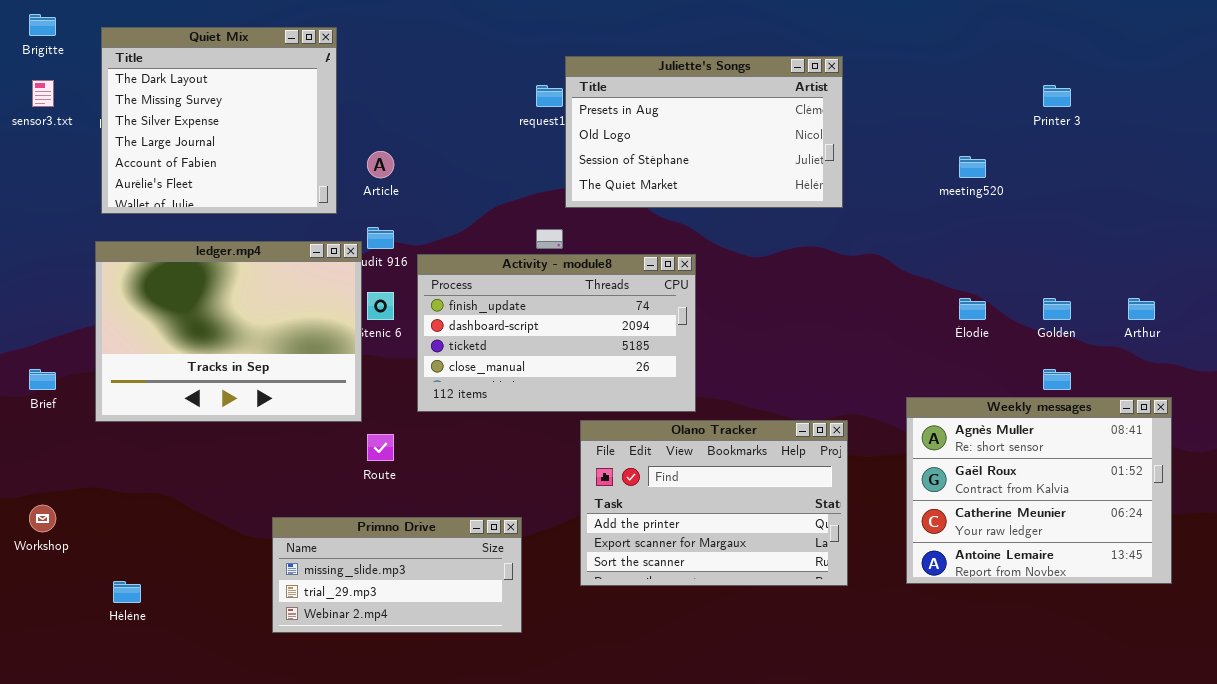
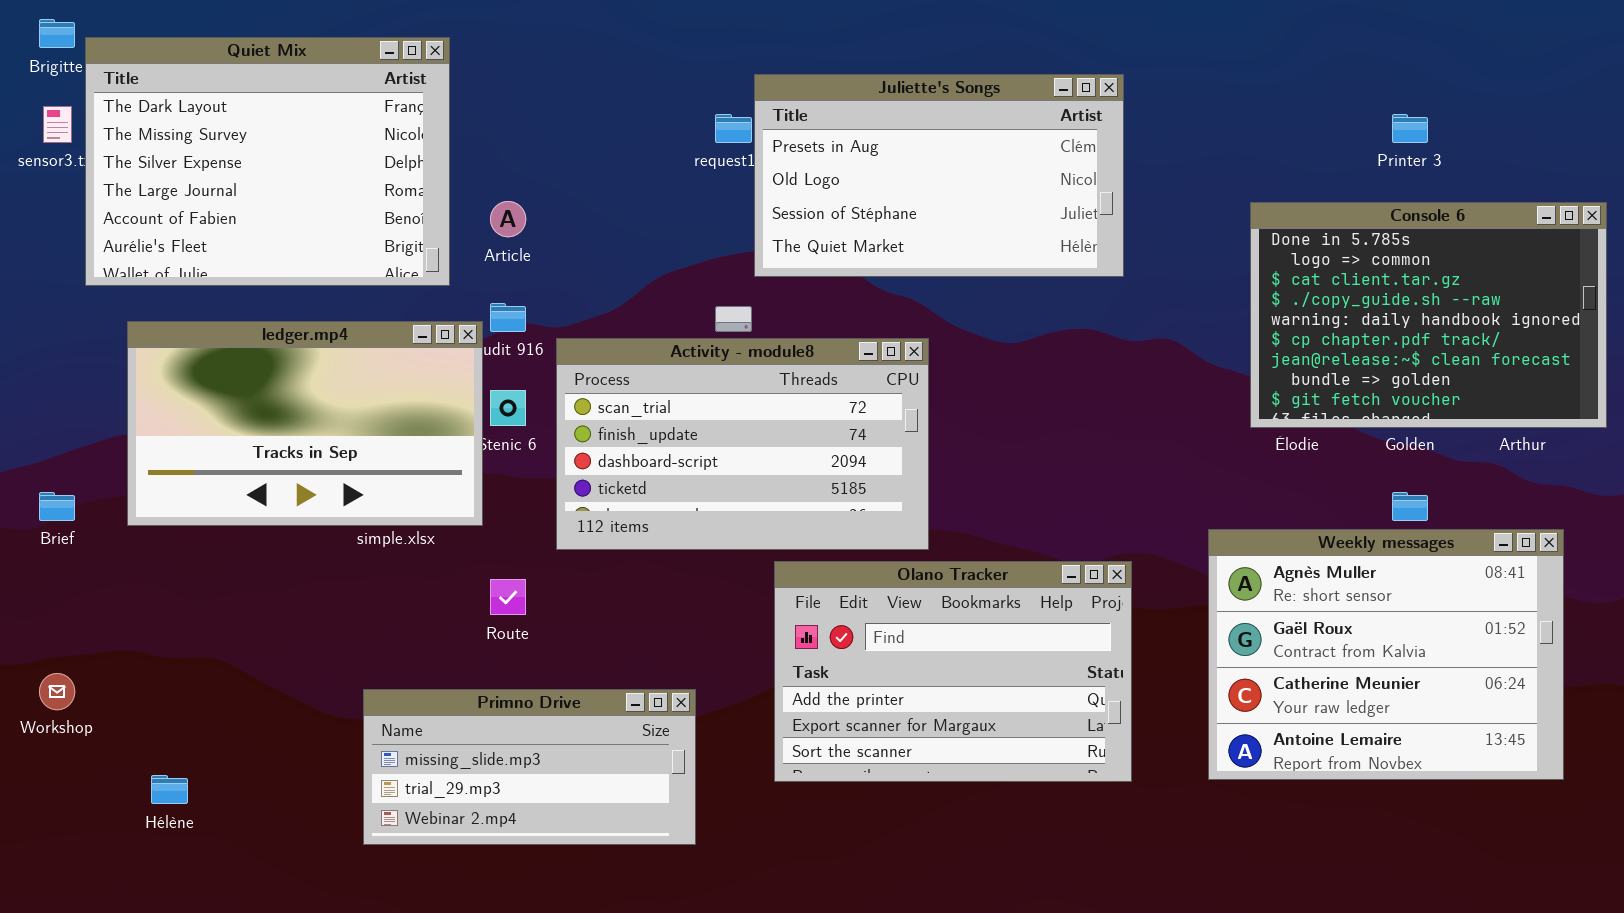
Quiet Mix: [101,27,337,214] -> [85,37,450,286], resized
Console 6: none -> [1250,202,1607,428], opened
ledger.mp4: [95,241,362,422] -> [127,321,483,526], resized
Activity - module8: [417,254,696,412] -> [556,338,929,550], scrolled up 1 row

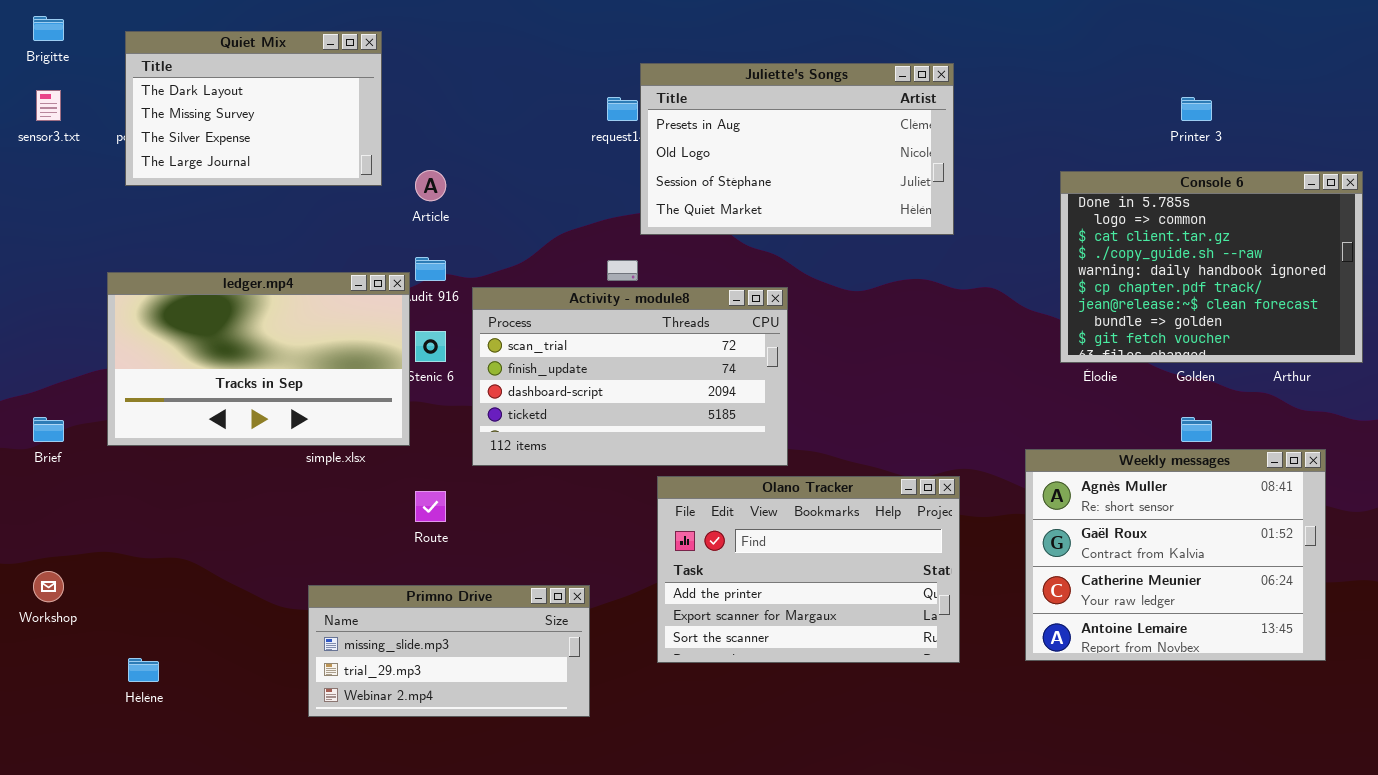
Quiet Mix: [85,37,450,286] -> [125,31,382,186], resized

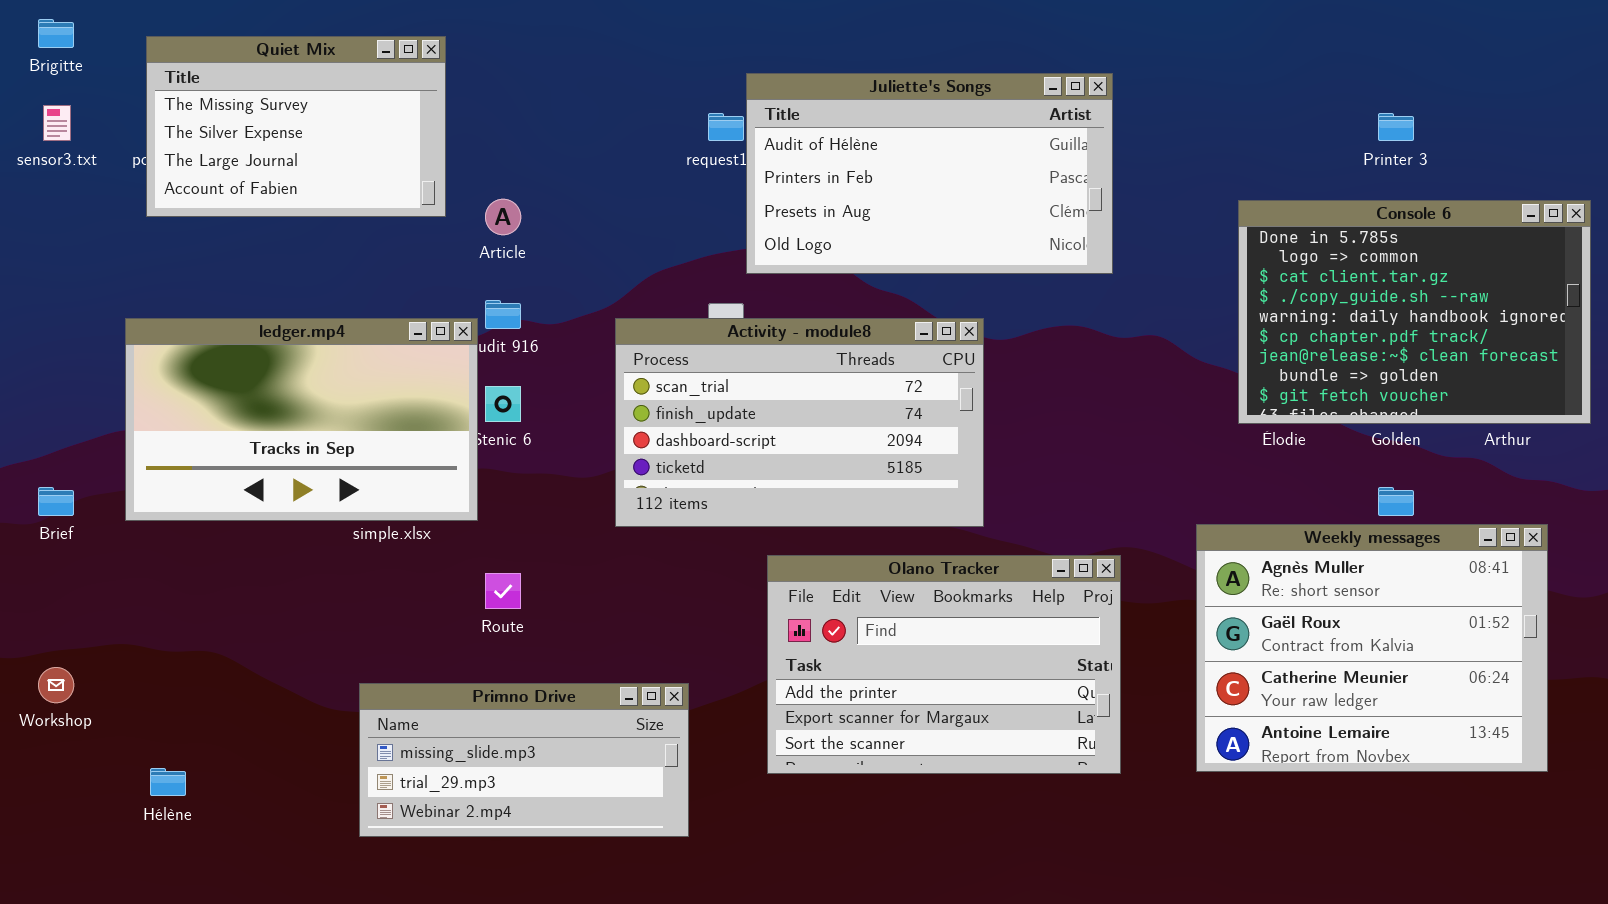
Quiet Mix: [125,31,382,186] -> [146,36,446,217], scrolled down 1 row
Juliette's Songs: [640,63,954,235] -> [746,73,1113,274], scrolled up 2 rows
Activity - module8: [472,287,788,466] -> [615,318,984,527], moved

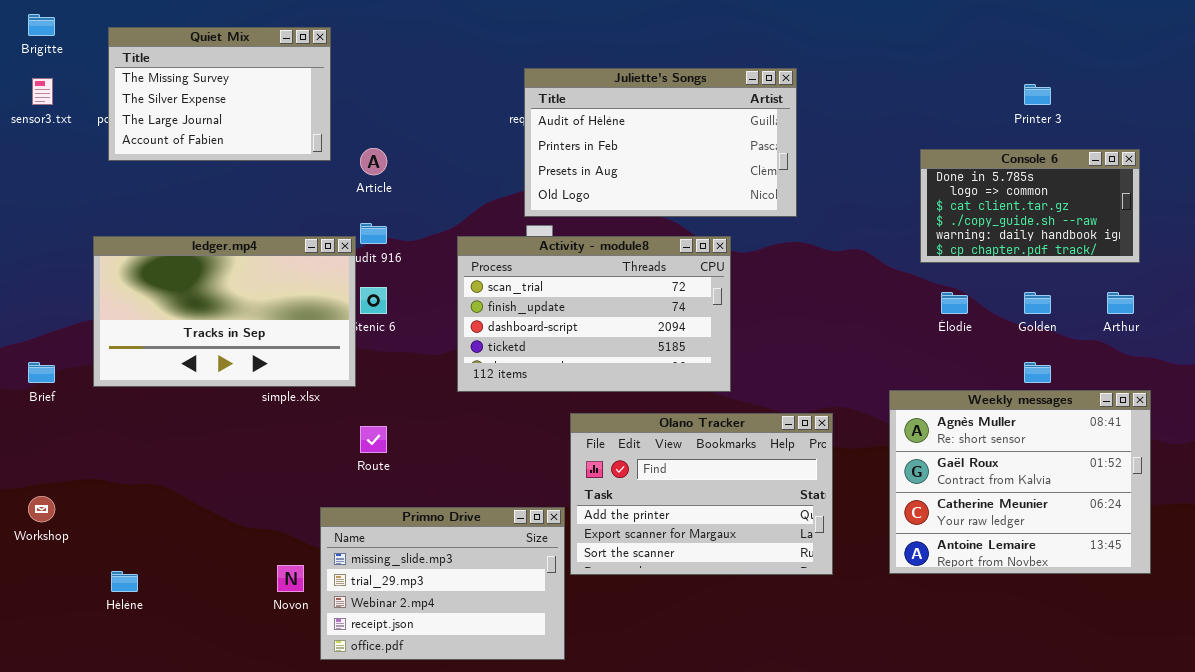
Juliette's Songs: [746,73,1113,274] -> [524,68,797,217], moved
Console 6: [1238,200,1591,424] -> [920,149,1140,263], resized
Primno Drive: [359,683,689,837] -> [320,507,565,660], moved, resized

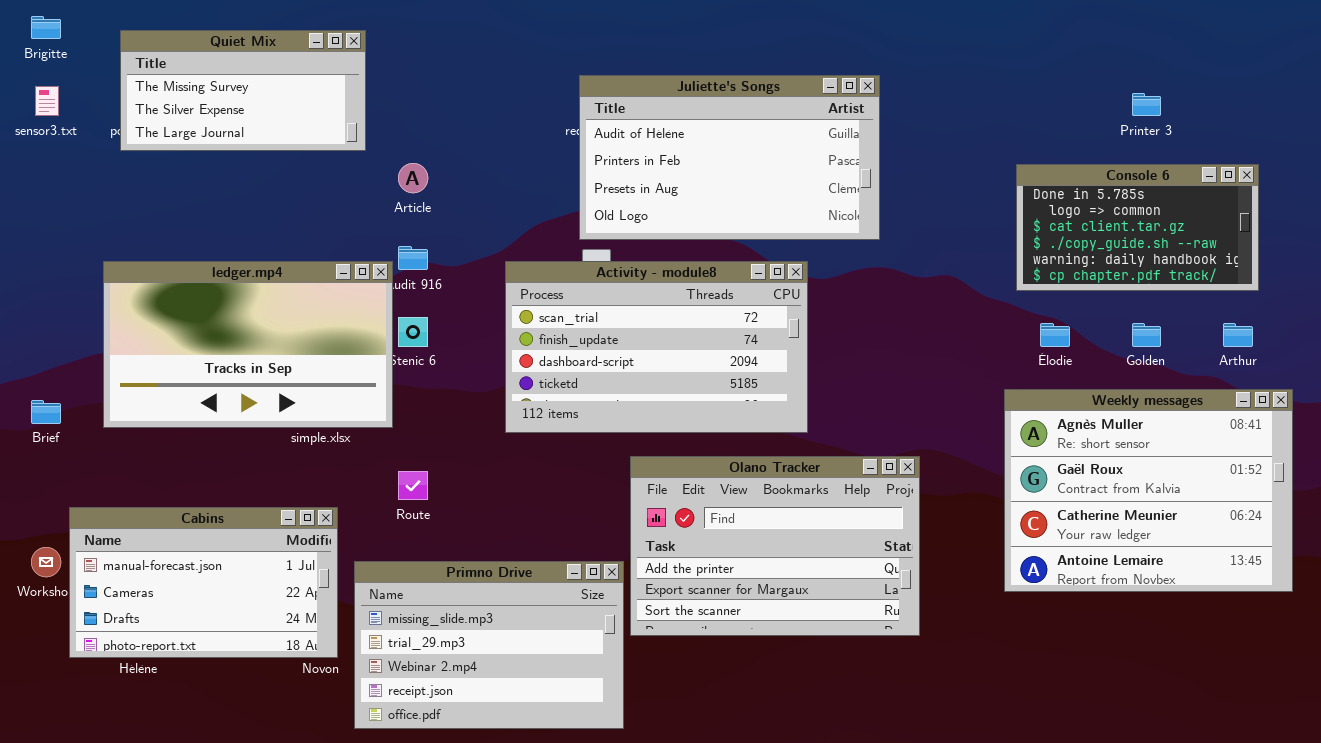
Quiet Mix: [108,27,331,161] -> [120,30,366,151], resized
Weekly messages: [889,390,1151,574] -> [1004,389,1293,592], moved
Cabins: none -> [69,507,338,658], opened

